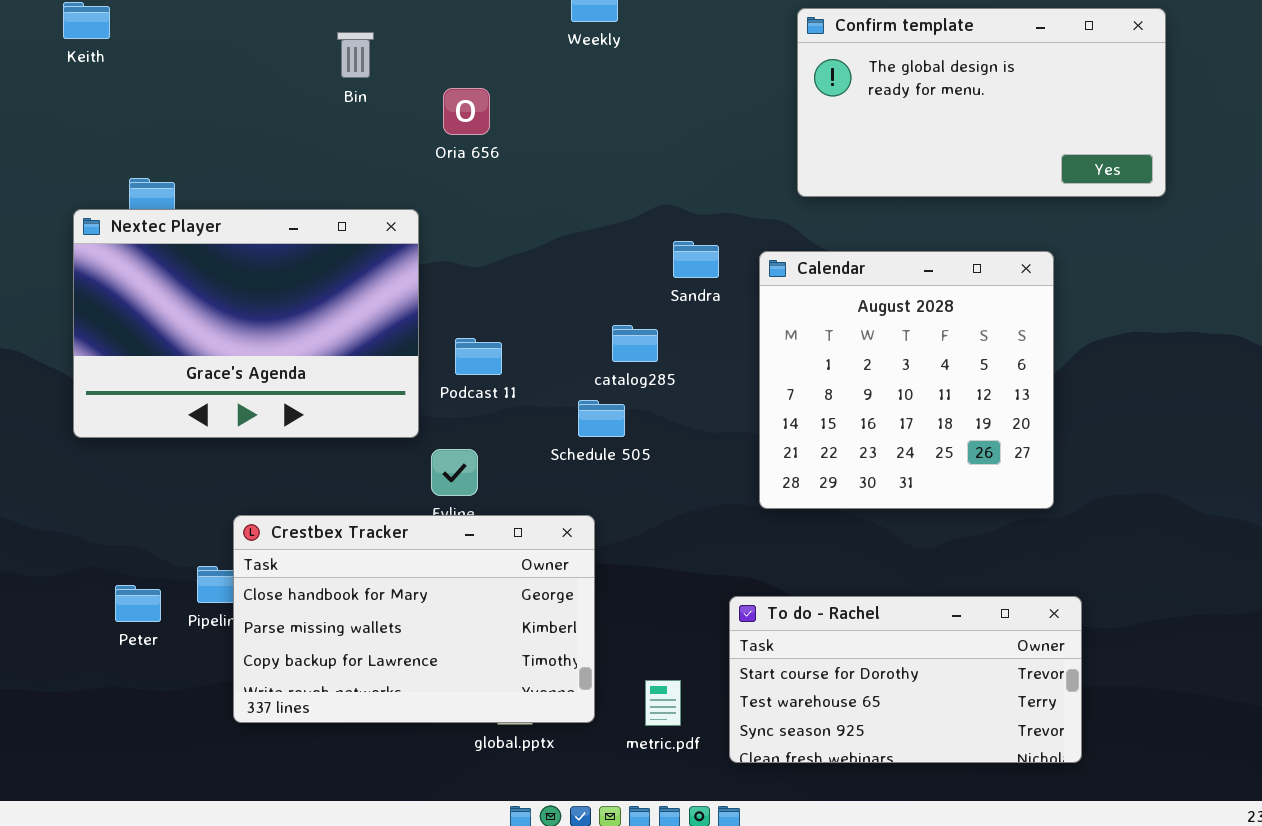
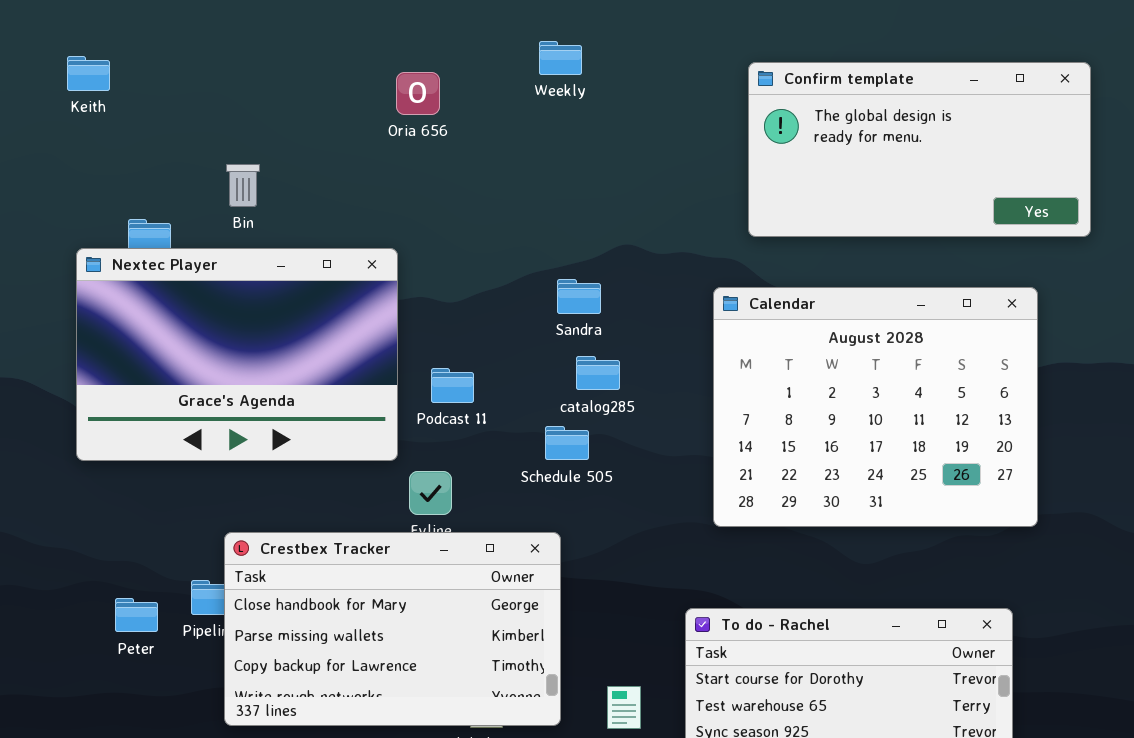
Bin: [337,32,374,78] -> [226,164,260,207], moved
Oria 656: [443,88,490,135] -> [396,72,440,115], moved
Sandra: [673,241,719,278] -> [557,279,601,314], moved
Calendar: [759,251,1054,509] -> [713,287,1038,527], resized

